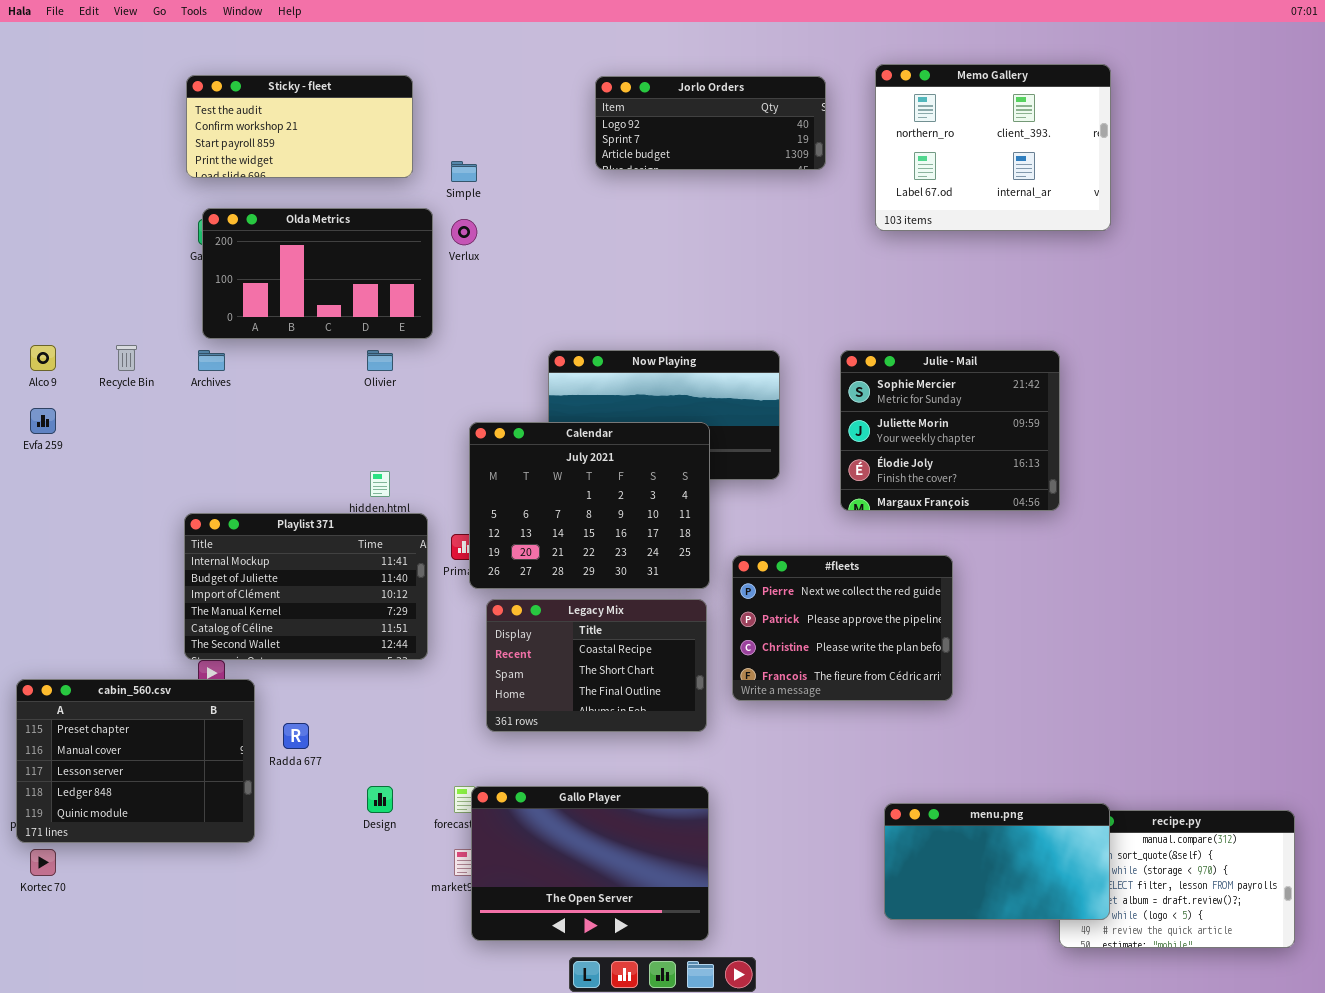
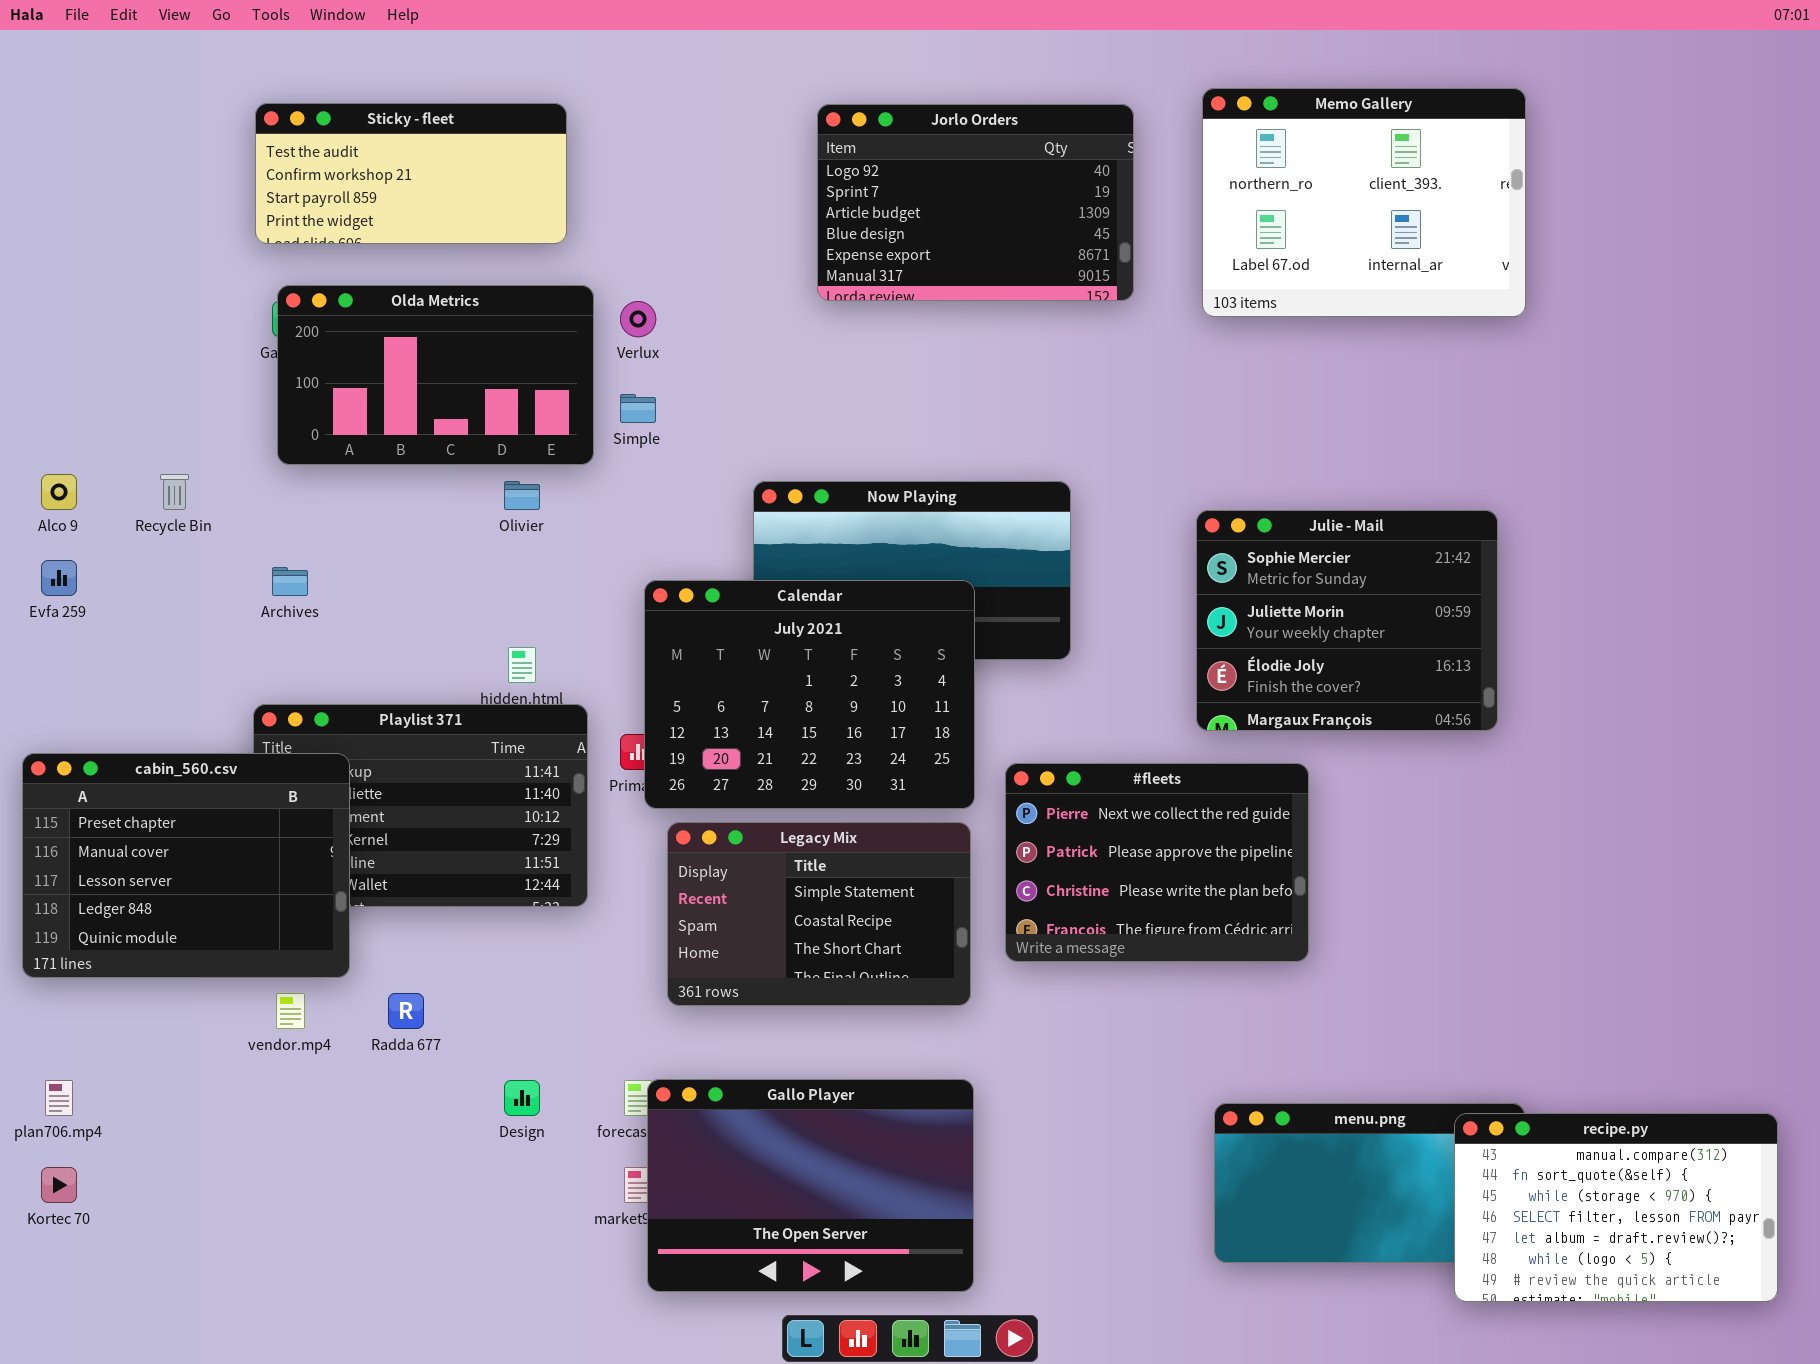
Jorlo Orders: [595,76,826,170] -> [817,104,1134,301], resized
Simple: [451,161,477,182] -> [620,394,656,423], moved
Archives: [198,350,225,371] -> [272,567,308,596], moved
Julie - Mail: [840,350,1060,511] -> [1196,510,1498,731], moved
Legacy Mix: [486,599,707,732] -> [667,822,971,1006], scrolled up 1 row
cabin_560.csv: [16,679,255,843] -> [22,753,350,978], moved
recipe.py: [1059,810,1295,948] -> [1454,1113,1778,1302], raised

